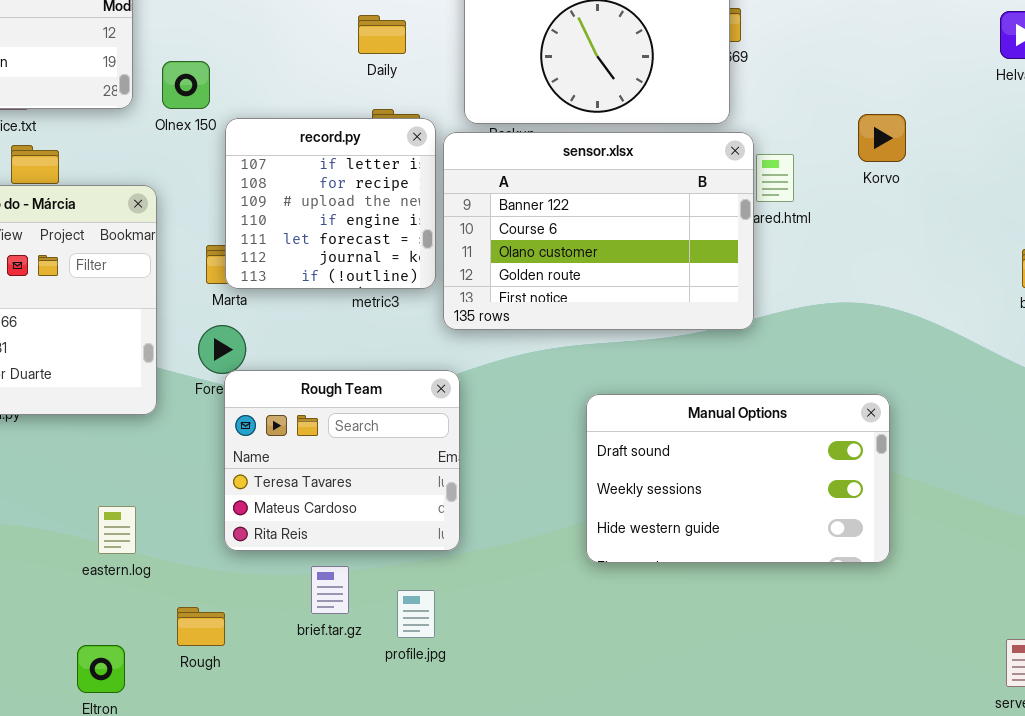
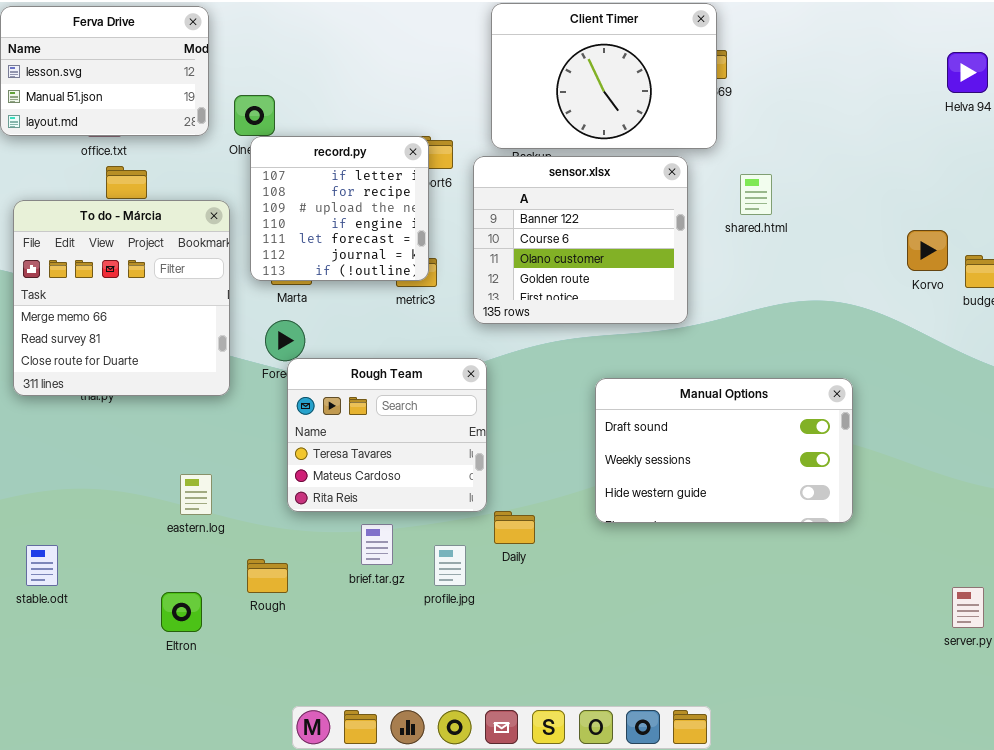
Daily: [358,15,406,54] -> [494,511,535,544], moved
Korvo: [858,114,906,162] -> [907,230,948,271], moved
record.py: [225,118,436,289] -> [250,136,429,281], moved
sensor.xlsx: [443,132,754,330] -> [473,156,688,324], resized

